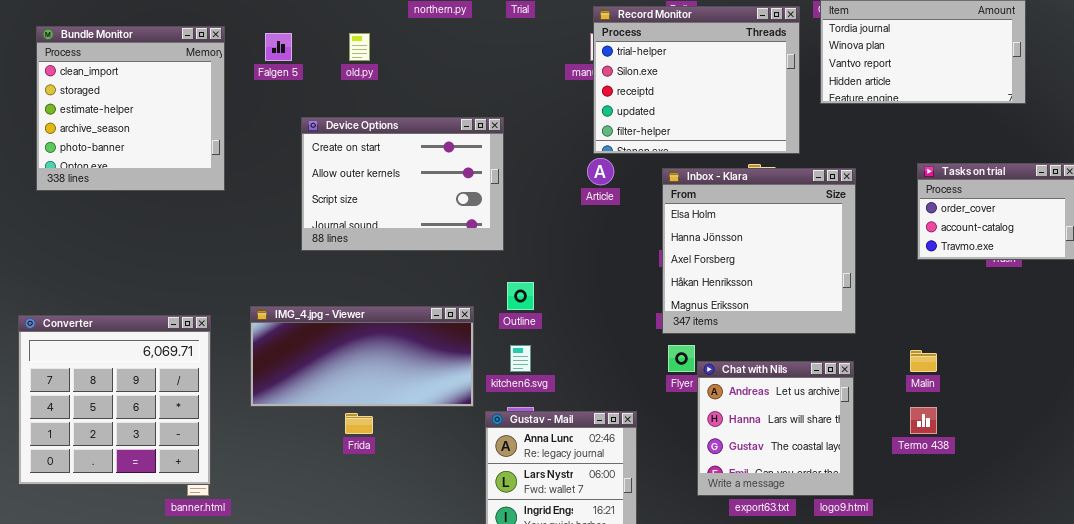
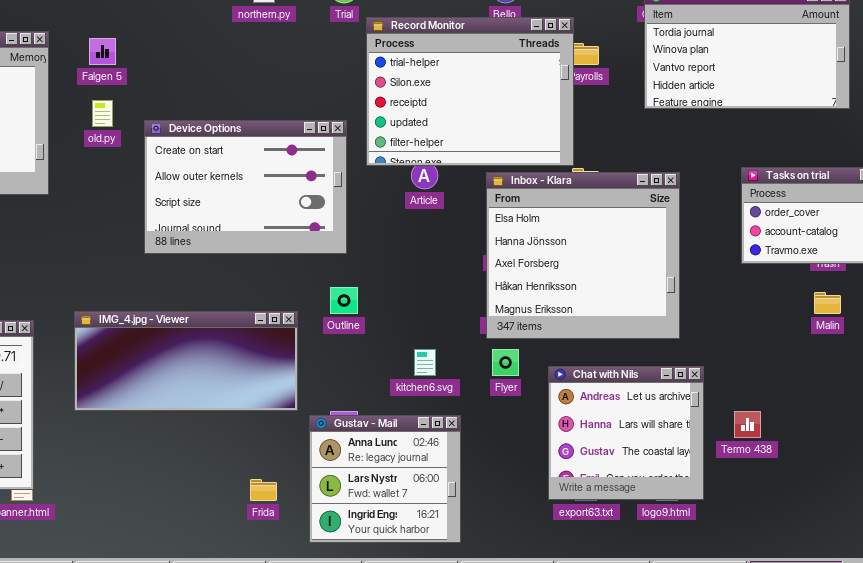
Record Monitor: [593,6,800,154] -> [366,17,574,166], moved
old.py: [349,33,370,61] -> [92,100,113,127], moved
Device Options: [301,117,504,251] -> [144,120,347,254], moved
kitchen6.svg: [510,345,531,372] -> [414,349,436,376], moved
Malin: [910,350,937,372] -> [814,292,841,314], moved
Chat with Nils: [697,361,854,496] -> [548,366,704,500], moved
Frida: [345,413,373,434] -> [250,479,277,501], moved

